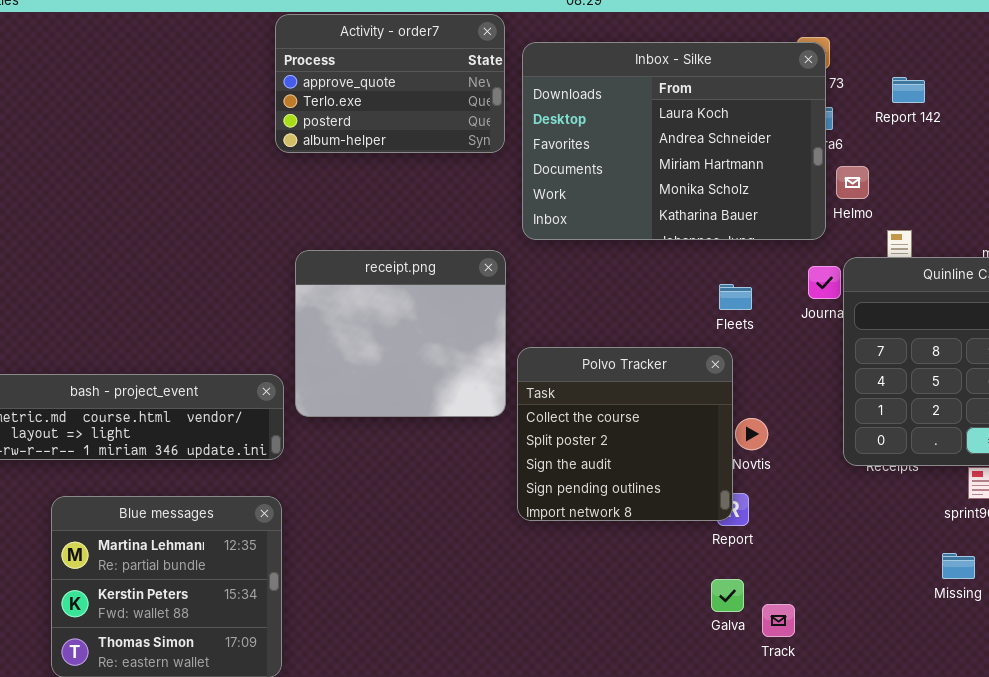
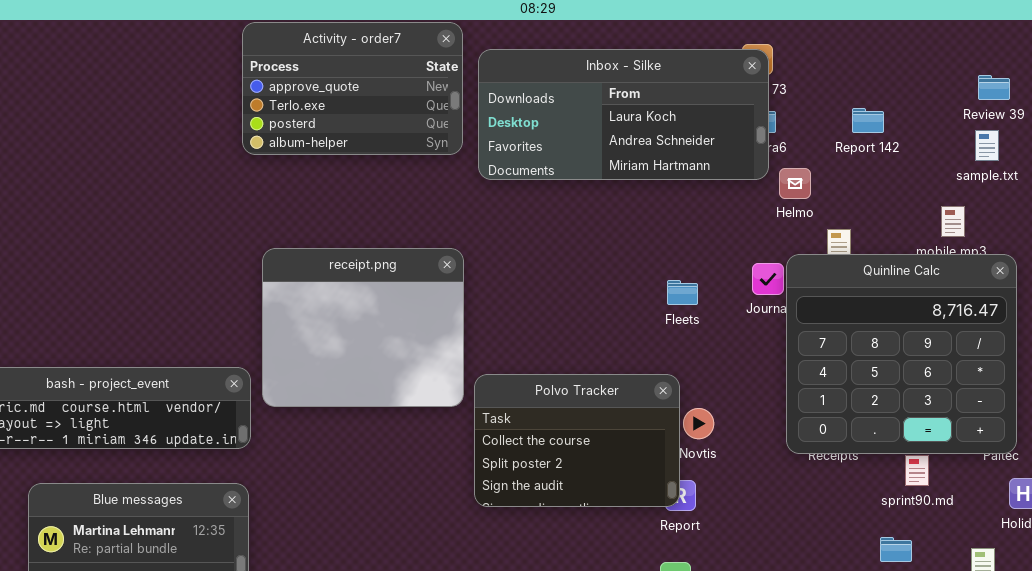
Inbox - Silke: [522,42,826,240] -> [478,49,769,180], resized
Report 142: [892,77,925,103] -> [852,108,884,133], moved
Polvo Tracker: [517,347,733,521] -> [474,374,680,507], resized

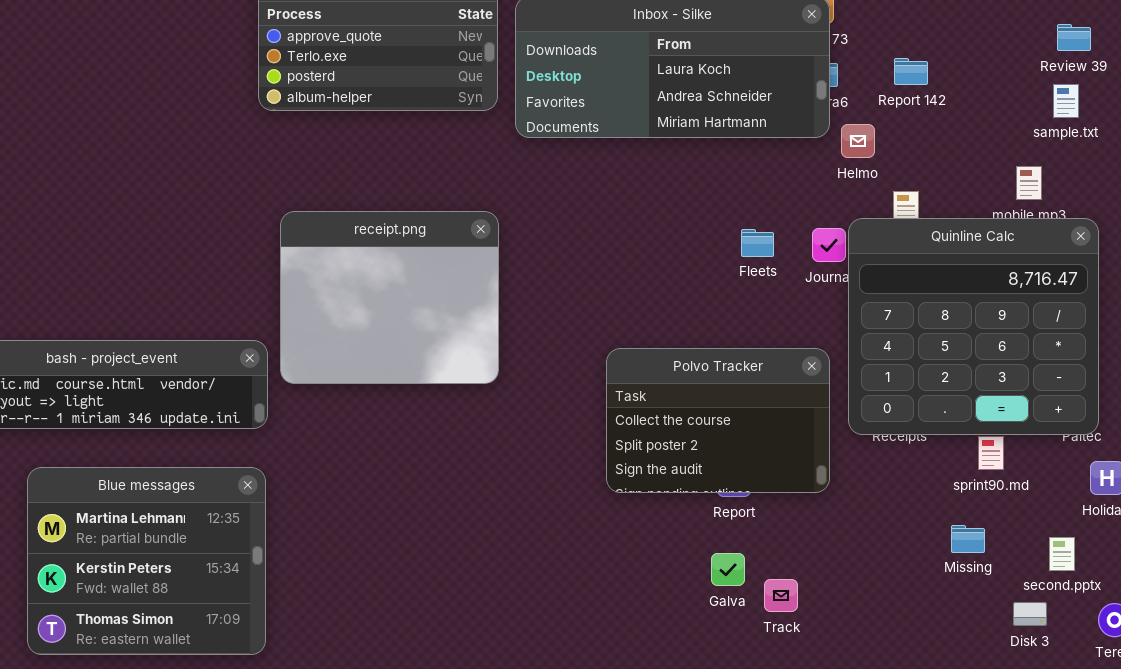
Report 142: [852,108,884,133] -> [894,58,928,85], moved
Fleets: [667,280,698,305] -> [741,229,774,257], moved
Polvo Tracker: [474,374,680,507] -> [606,348,830,493], moved

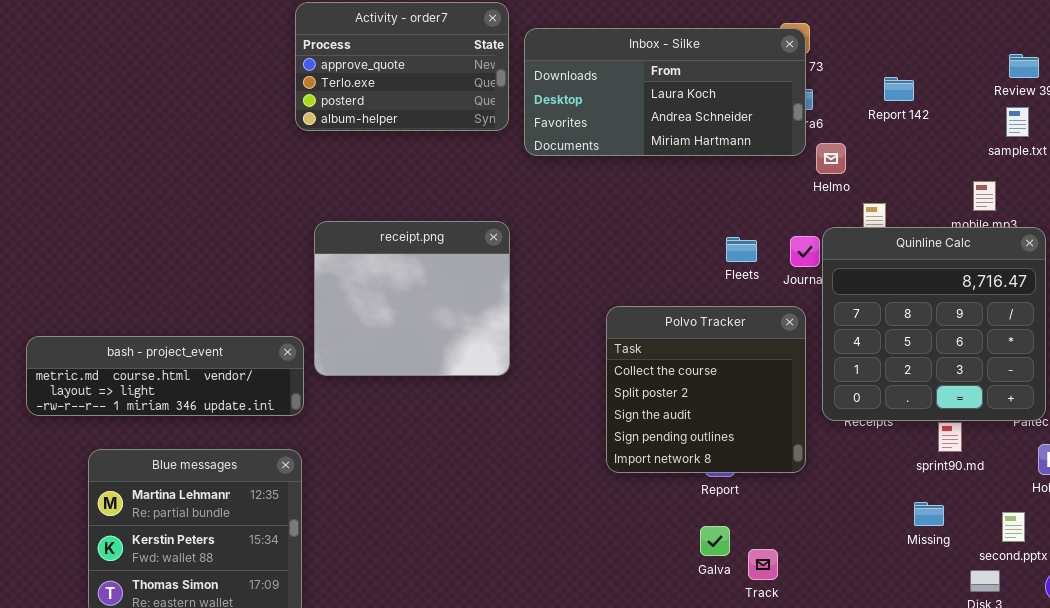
Report 142: [894,58,928,85] -> [884,77,914,101], moved
Polvo Tracker: [606,348,830,493] -> [606,306,806,473], resized

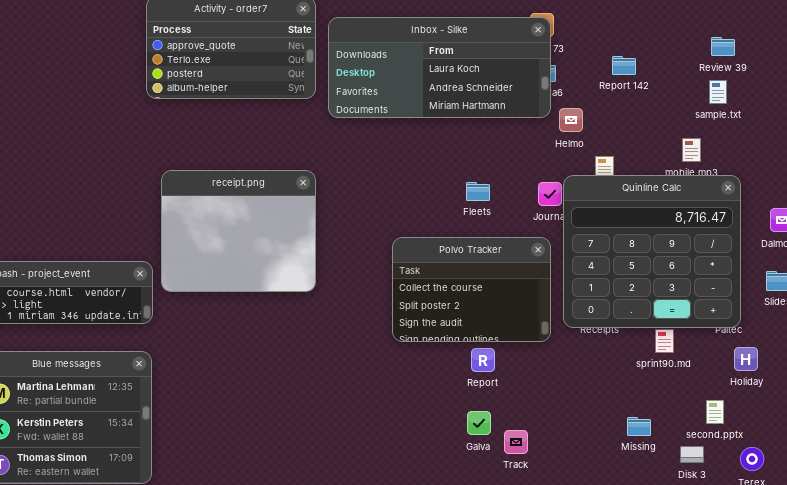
Fleets: [726,237,757,262] -> [466,182,490,201], moved
Polvo Tracker: [606,306,806,473] -> [392,237,551,342], resized
Missing: [914,502,944,526] -> [627,417,651,436], moved

